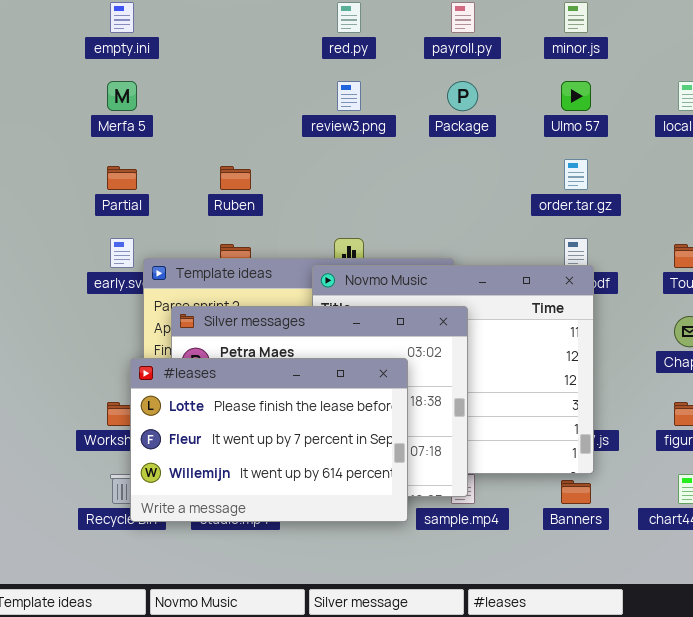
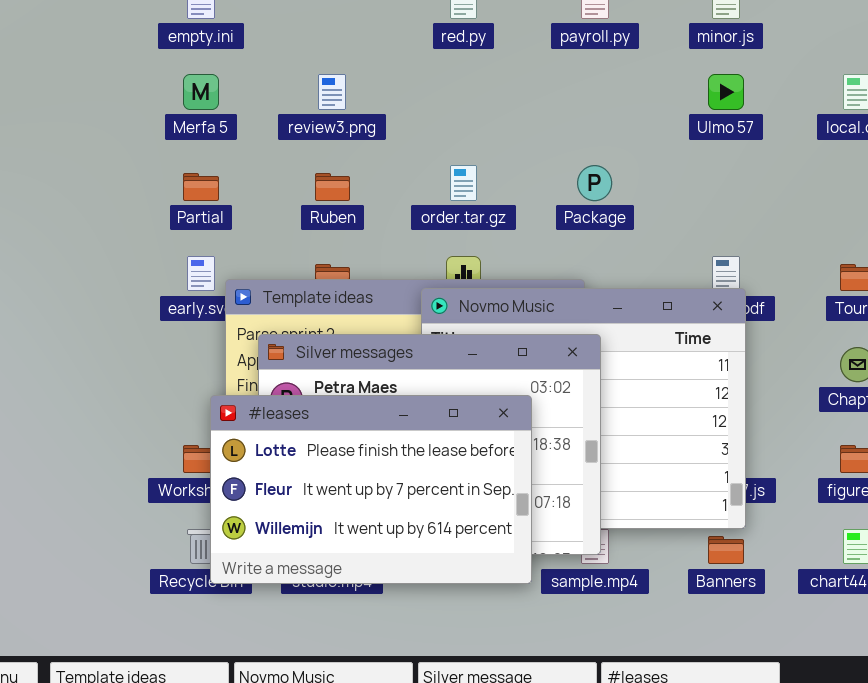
review3.png: [337,81,361,111] -> [318,74,346,110], moved
Package: [447,81,478,111] -> [577,165,612,201], moved
order.tar.gz: [564,159,588,190] -> [450,165,477,201], moved

